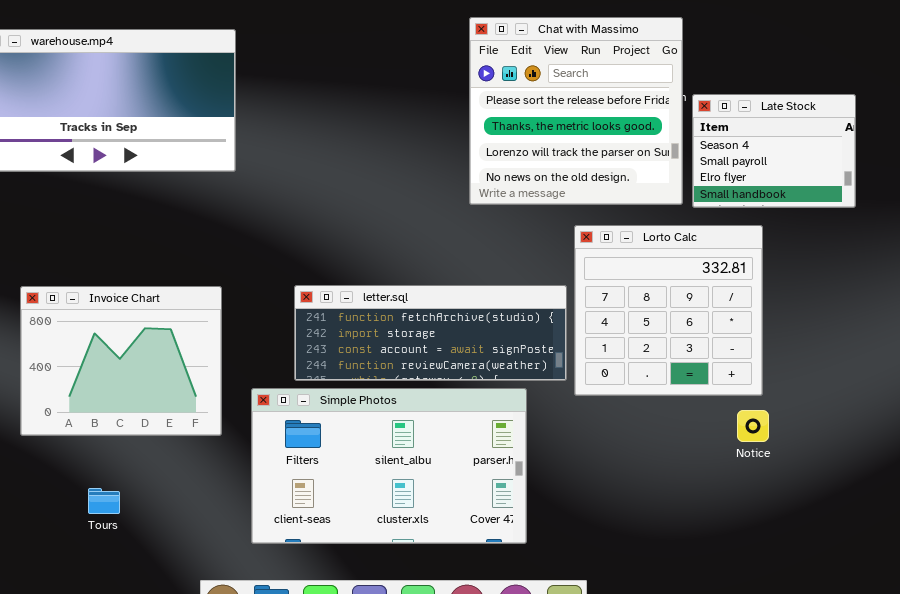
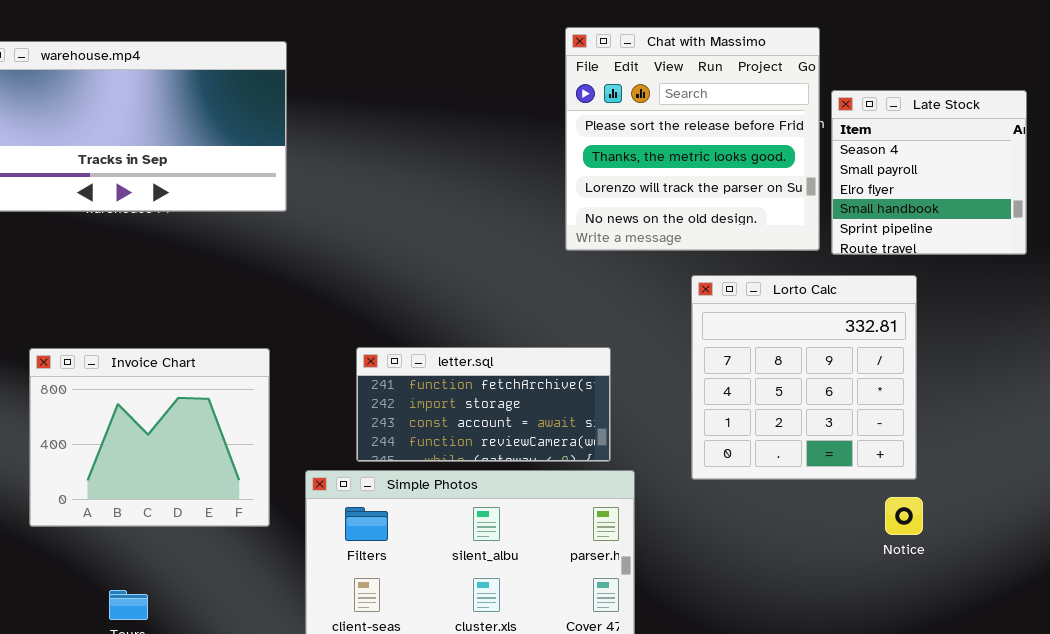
Late Stock: [692,94,856,208] -> [831,90,1027,255], resized
letter.sql: [294,285,567,381] -> [356,347,611,462], resized

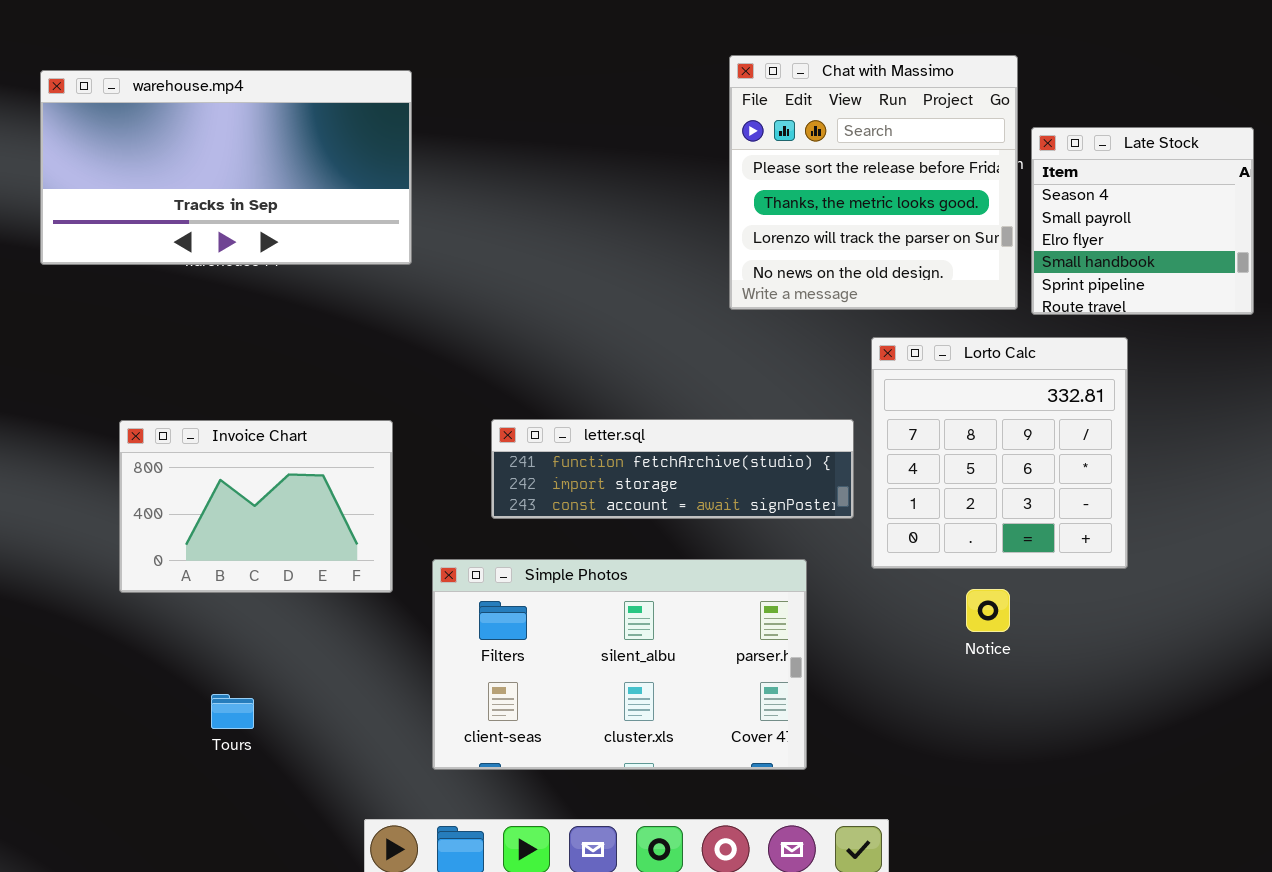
letter.sql: [356,347,611,462] -> [491,419,854,519], resized
Invoice Chart: [29,348,270,527] -> [119,420,393,593], resized
Notice: [885,497,923,535] -> [966,589,1010,632], moved

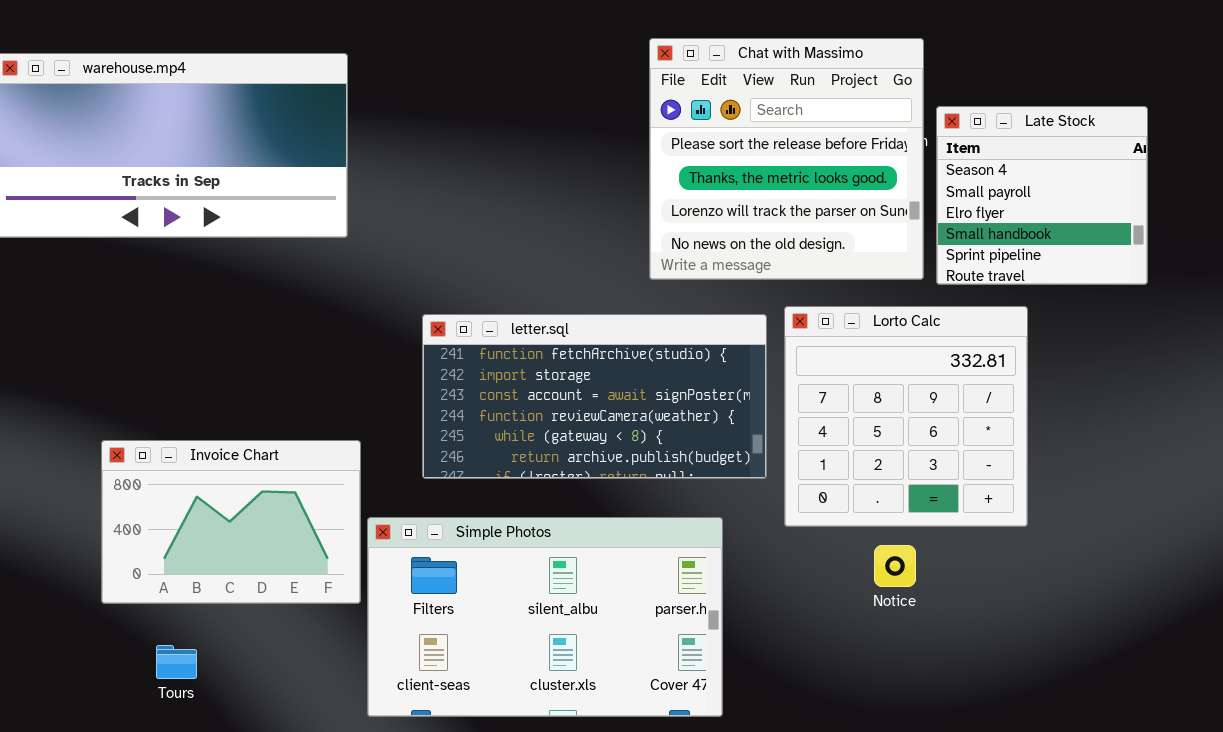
letter.sql: [491,419,854,519] -> [422,314,767,479], resized
Invoice Chart: [119,420,393,593] -> [101,440,361,604], moved

